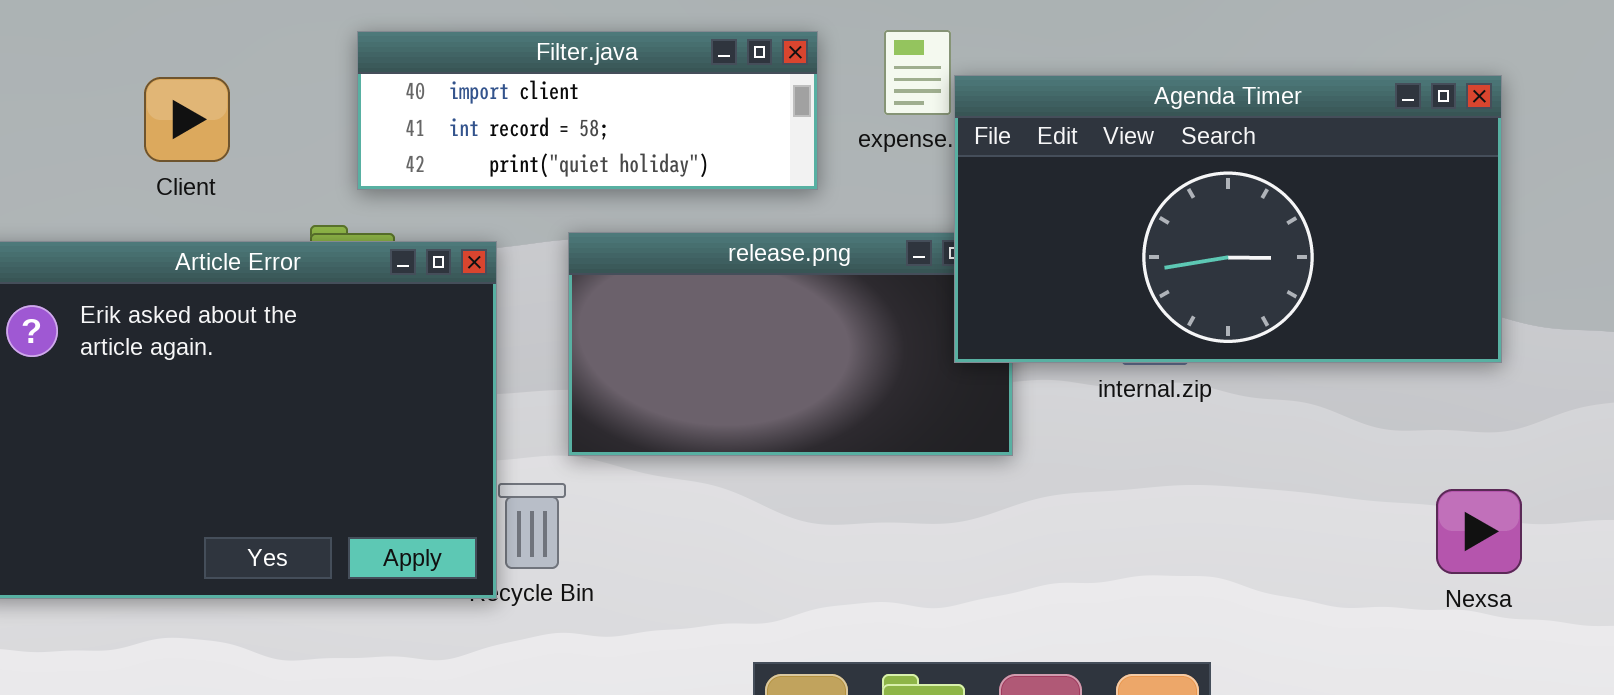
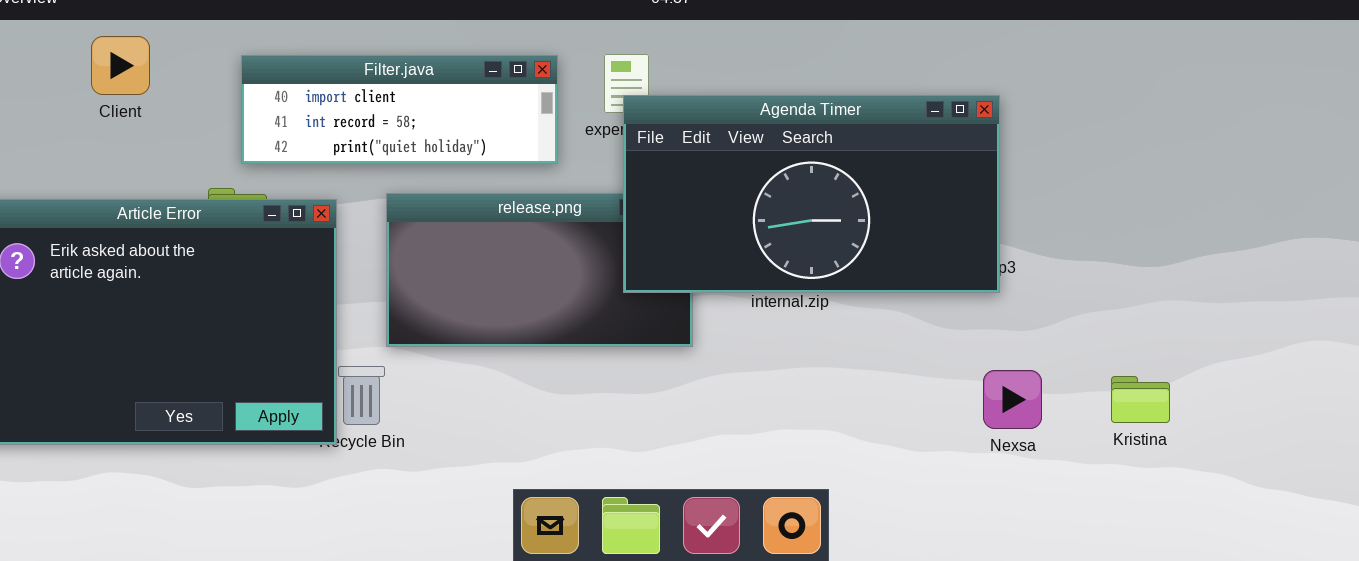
Agenda Timer: [954,75,1502,363] -> [623,95,1000,293], moved
Client: [144,77,230,162] -> [91,36,150,95], moved

